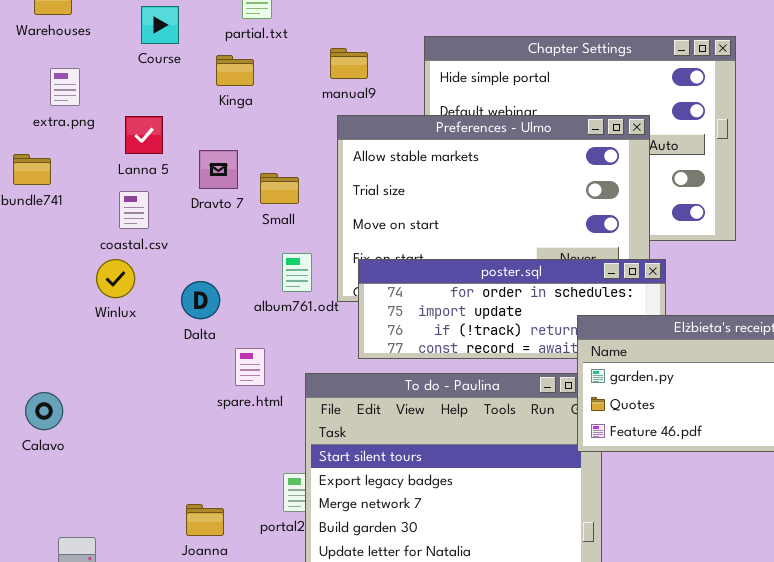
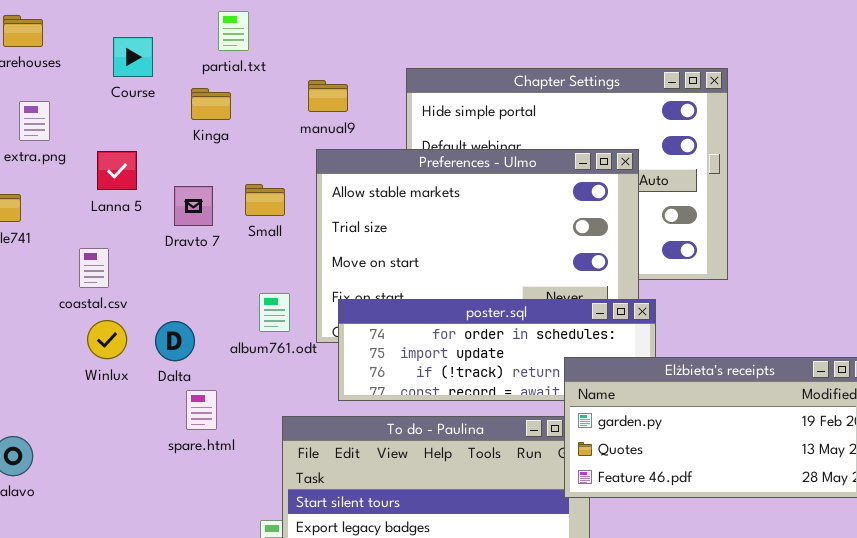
Small: [260,173,299,204] -> [245,184,285,216], moved
coastal.csv: [119,191,149,229] -> [79,248,109,288], moved
Winlux: [96,259,135,298] -> [87,320,127,359], moved
spare.html: [235,348,265,386] -> [186,390,217,430], moved

